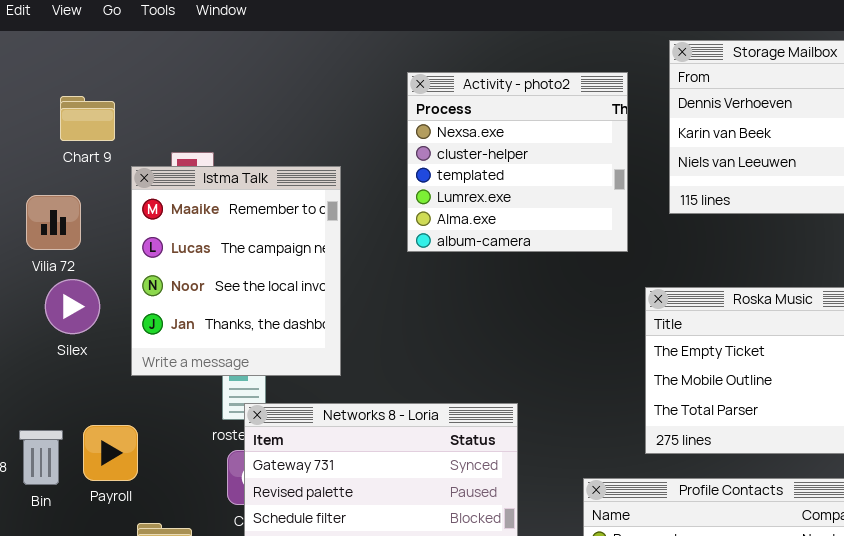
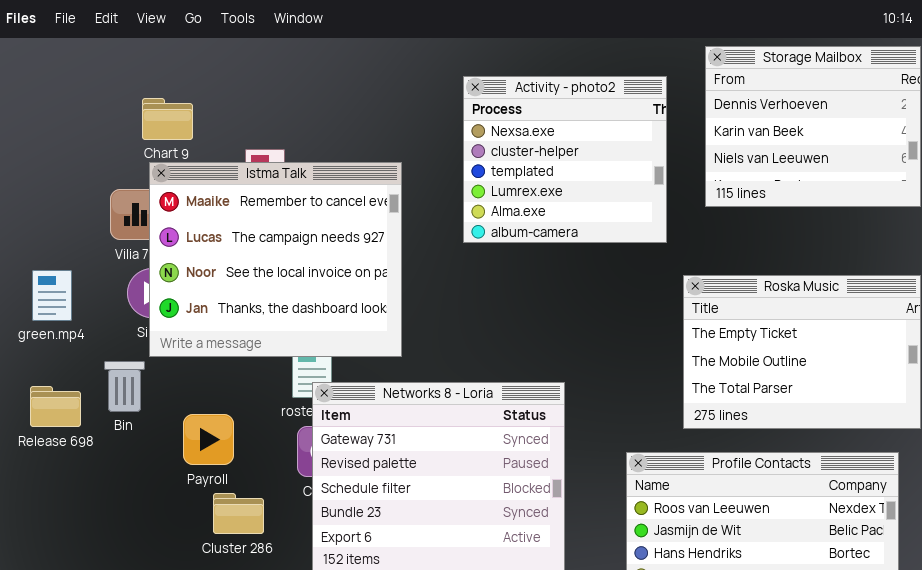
Istma Talk: [131,166,341,376] -> [149,162,402,357], resized
Payroll: [83,425,138,481] -> [183,414,234,465], moved
Bin: [19,430,63,485] -> [104,361,145,412], moved

